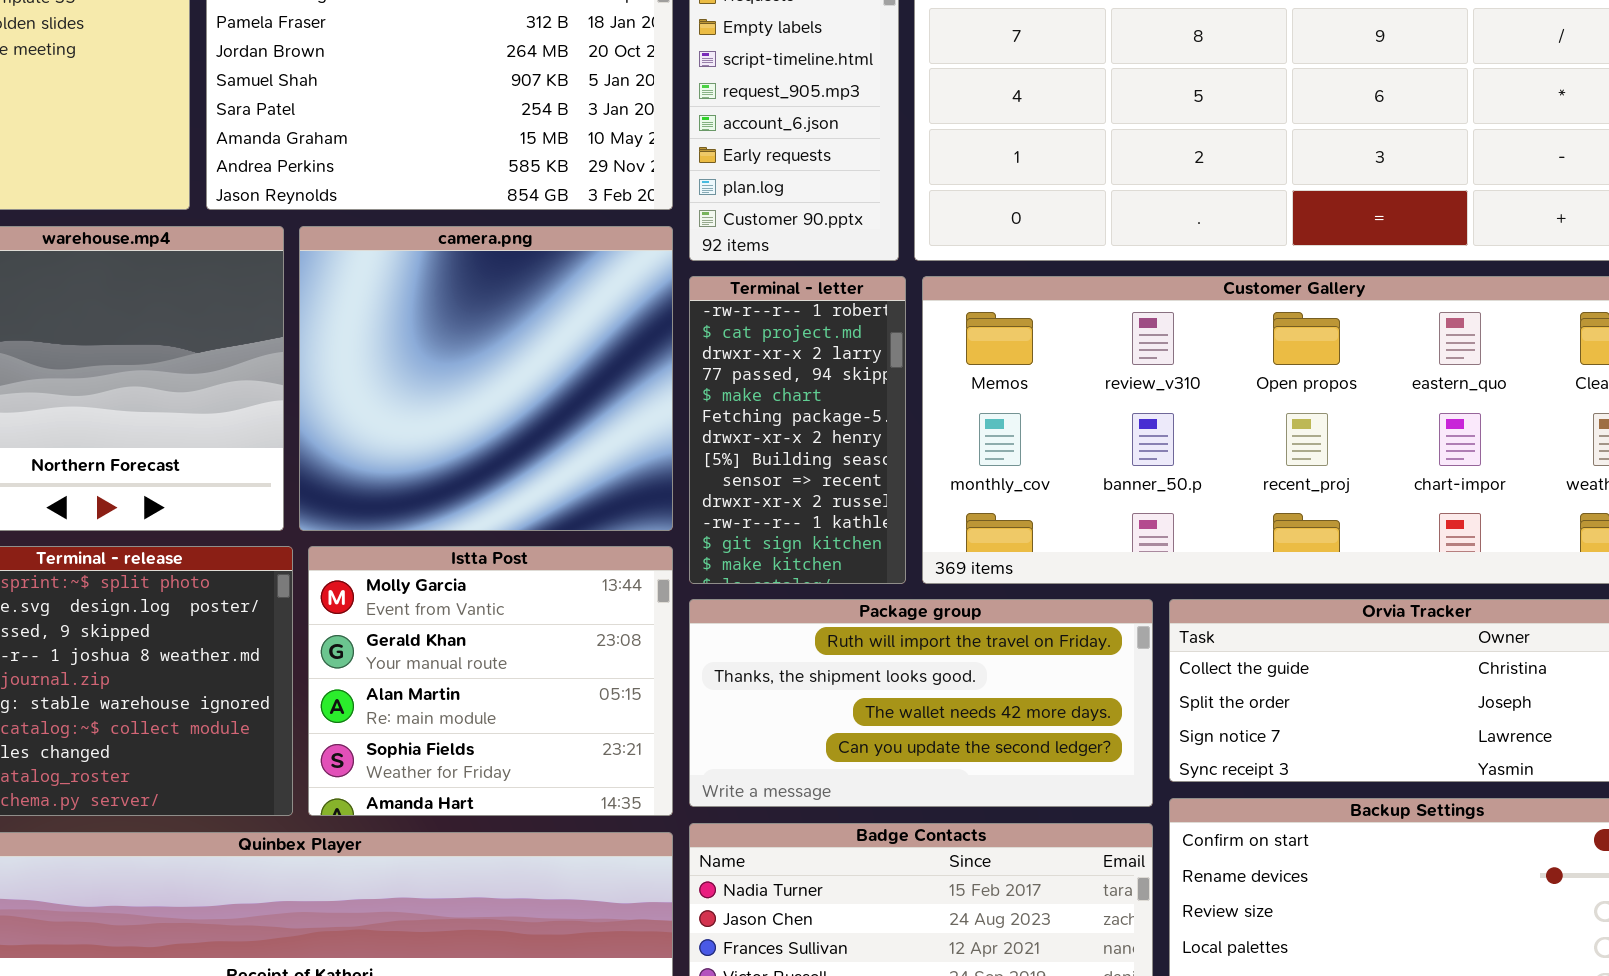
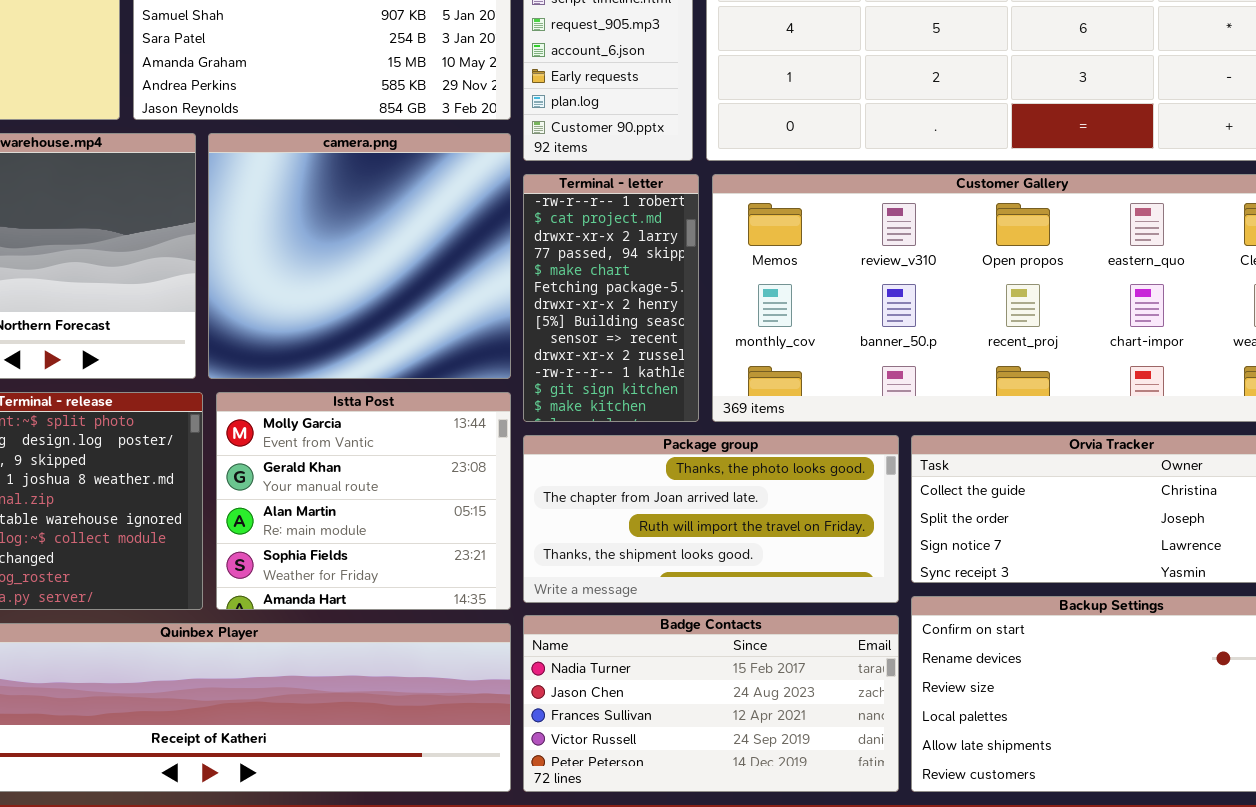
Package group: [689,599,1153,807] -> [523,435,899,603], scrolled up 2 rows

